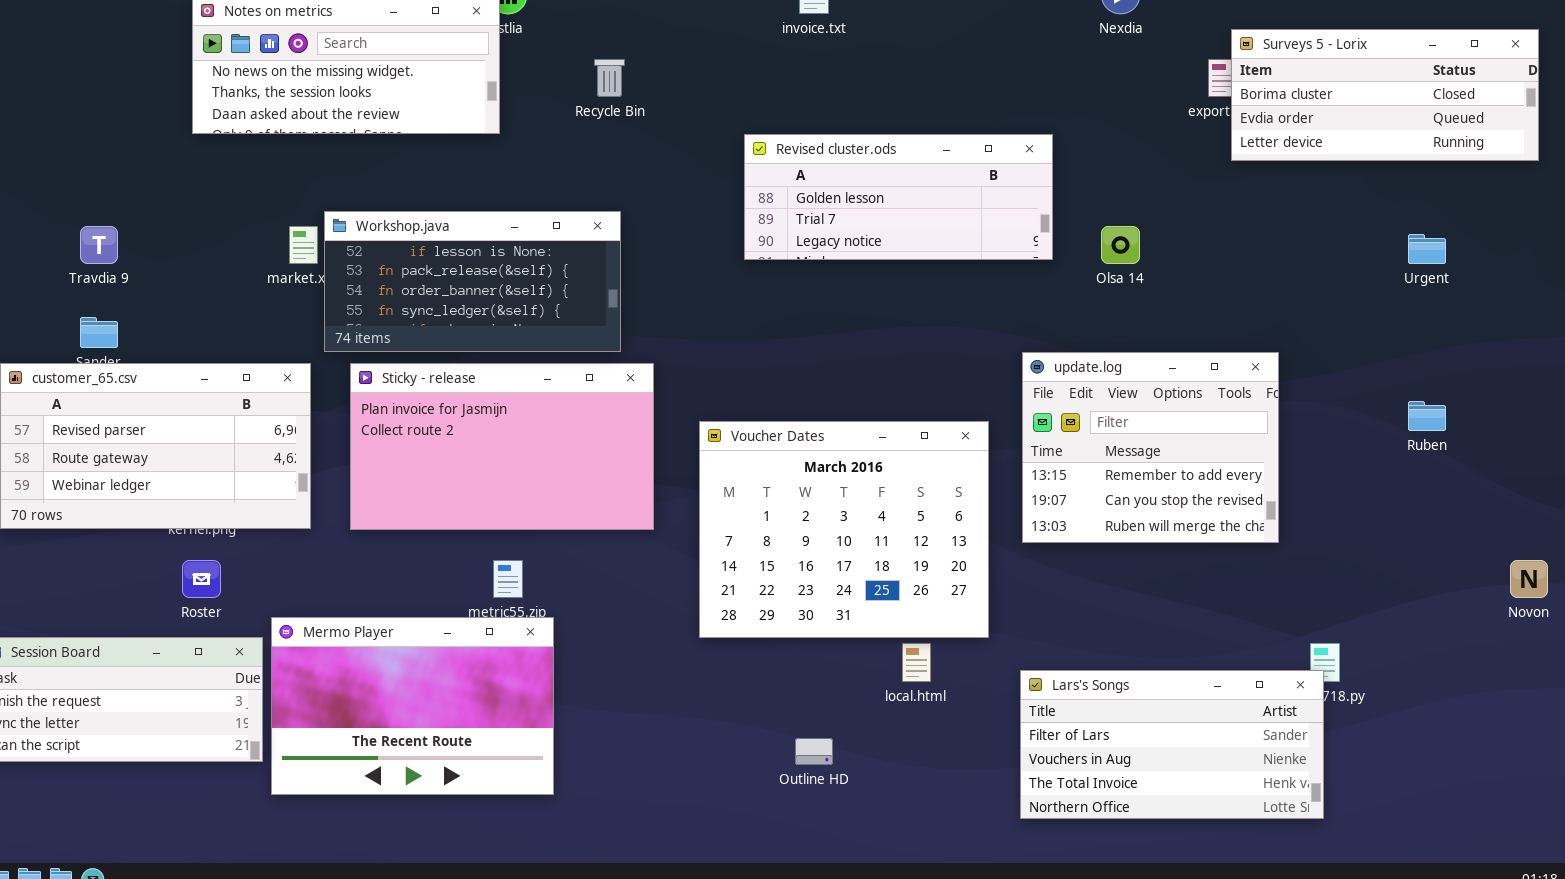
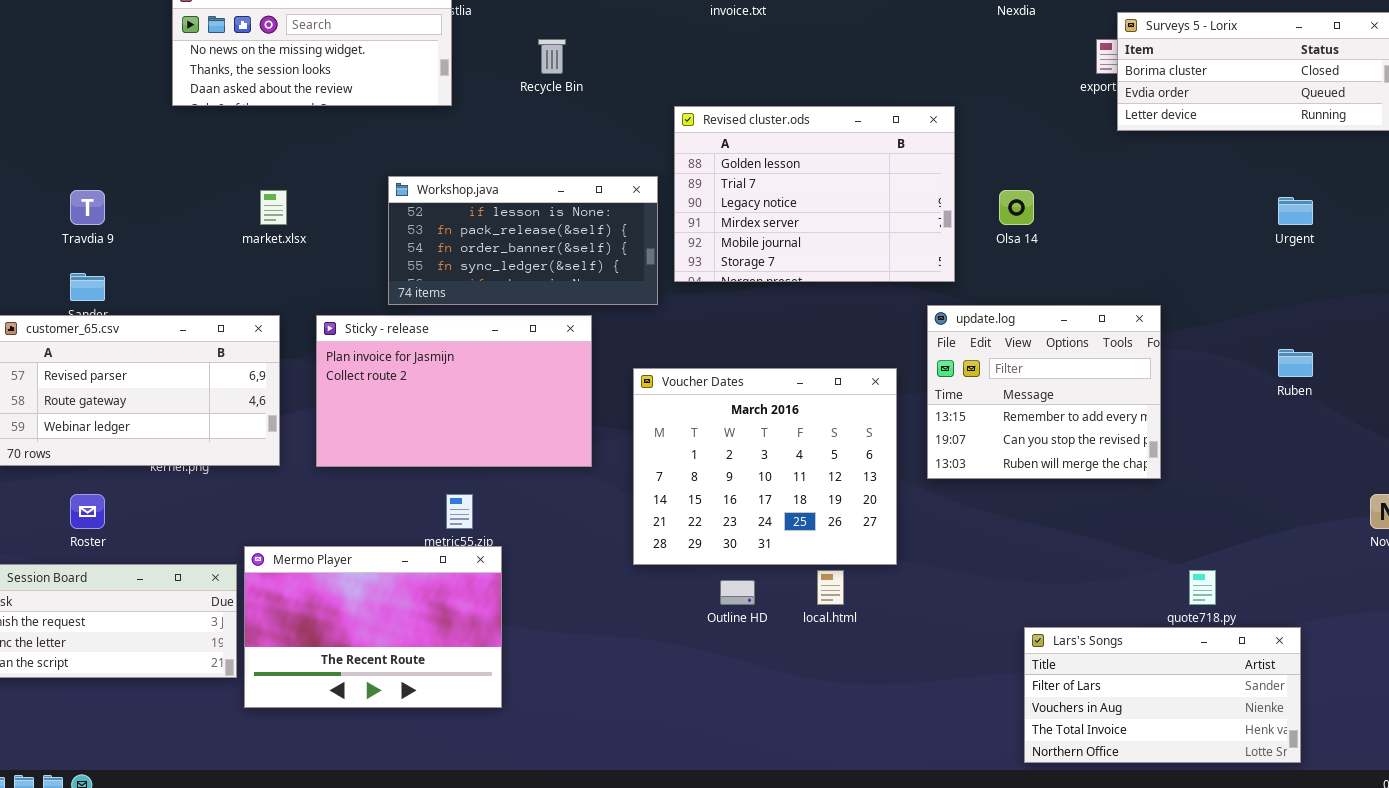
Revised cluster.ods: [744,134,1053,260] -> [674,106,955,282], resized
Workshop.java: [324,211,621,352] -> [388,176,658,305], moved
Roster: [182,560,221,598] -> [70,494,105,529], moved
Lars's Songs: [1020,670,1324,819] -> [1024,627,1301,763], moved
Outline HD: [795,738,833,765] -> [720,580,755,605], moved

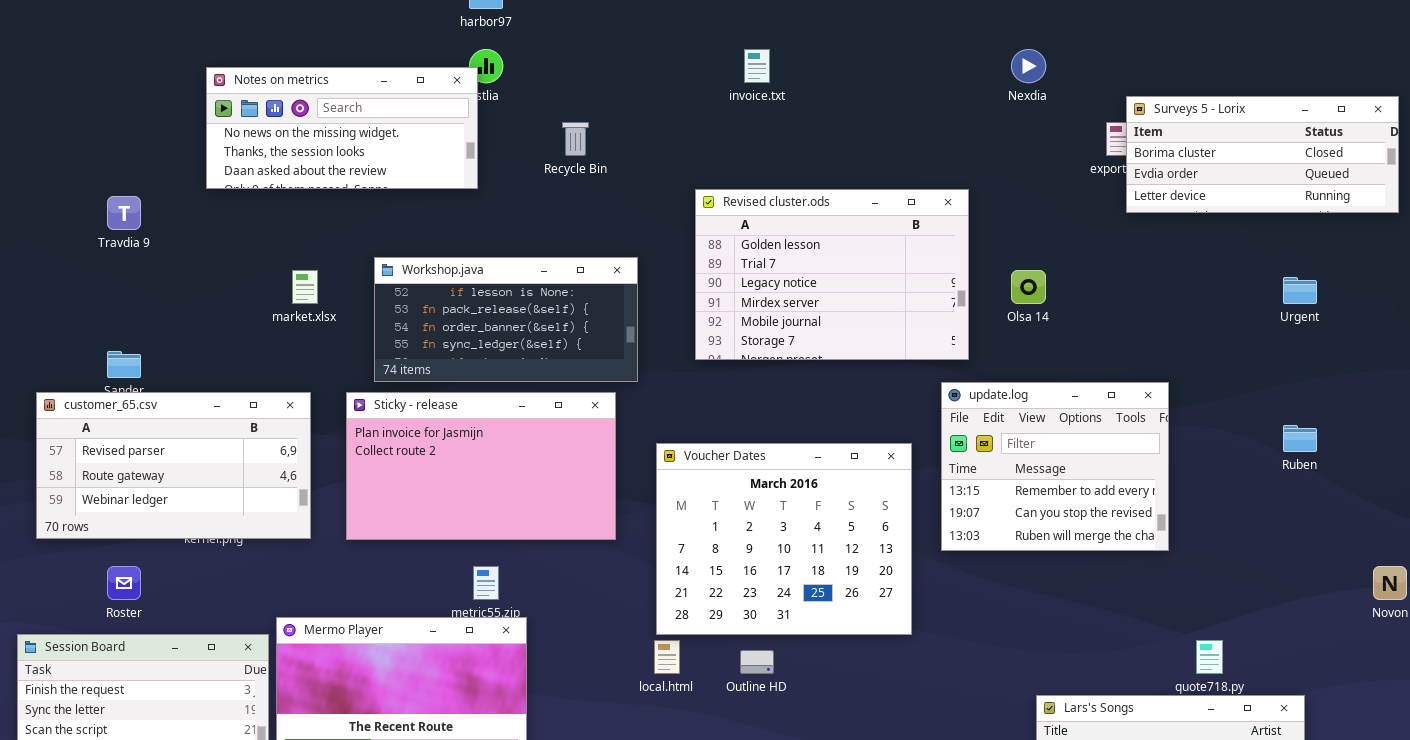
Workshop.java: [388,176,658,305] -> [374,257,638,382], moved
Travdia 9: [70,190,105,225] -> [107,196,141,230], moved
local.html: [817,570,844,605] -> [654,640,680,674], moved

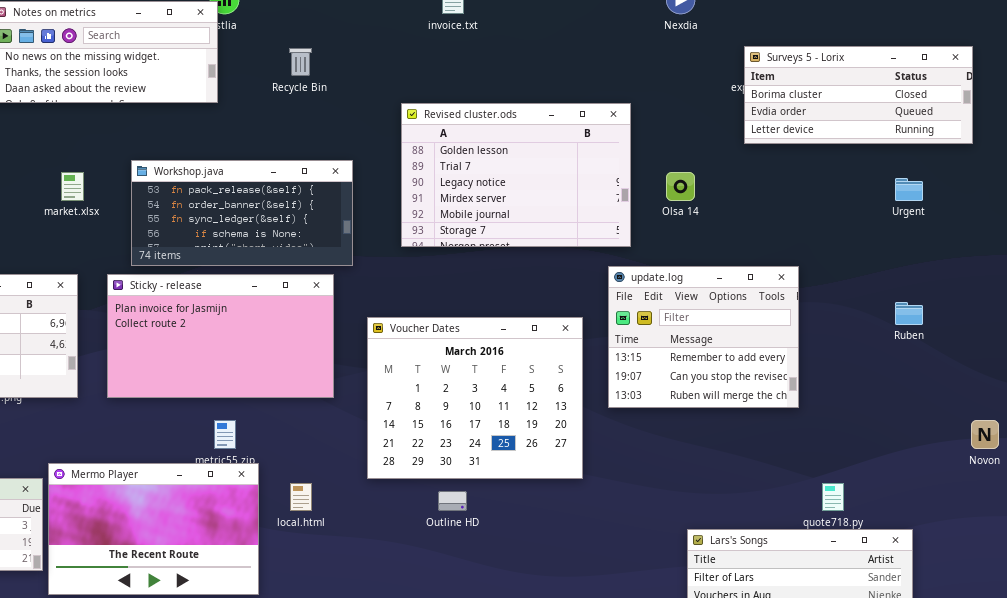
Surveys 5 - Lorix: [1126,96,1399,213] -> [744,46,973,144], moved
Workshop.java: [374,257,638,382] -> [131,160,353,266], scrolled down 1 row
local.html: [654,640,680,674] -> [290,483,312,511], moved

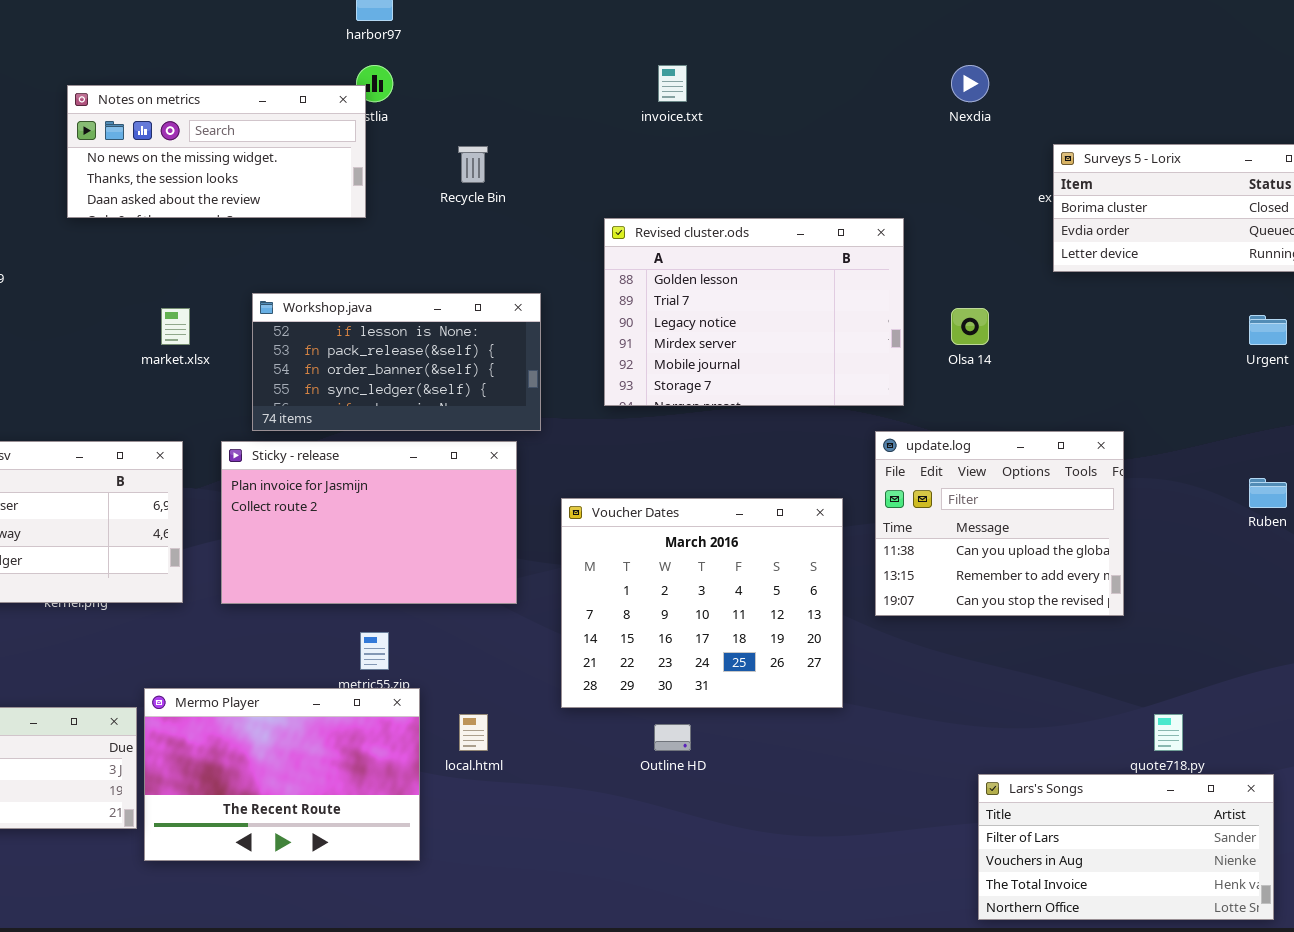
Workshop.java: [131,160,353,266] -> [252,293,541,431], scrolled up 1 row
update.log: [608,266,799,408] -> [875,431,1124,616], scrolled up 1 row

